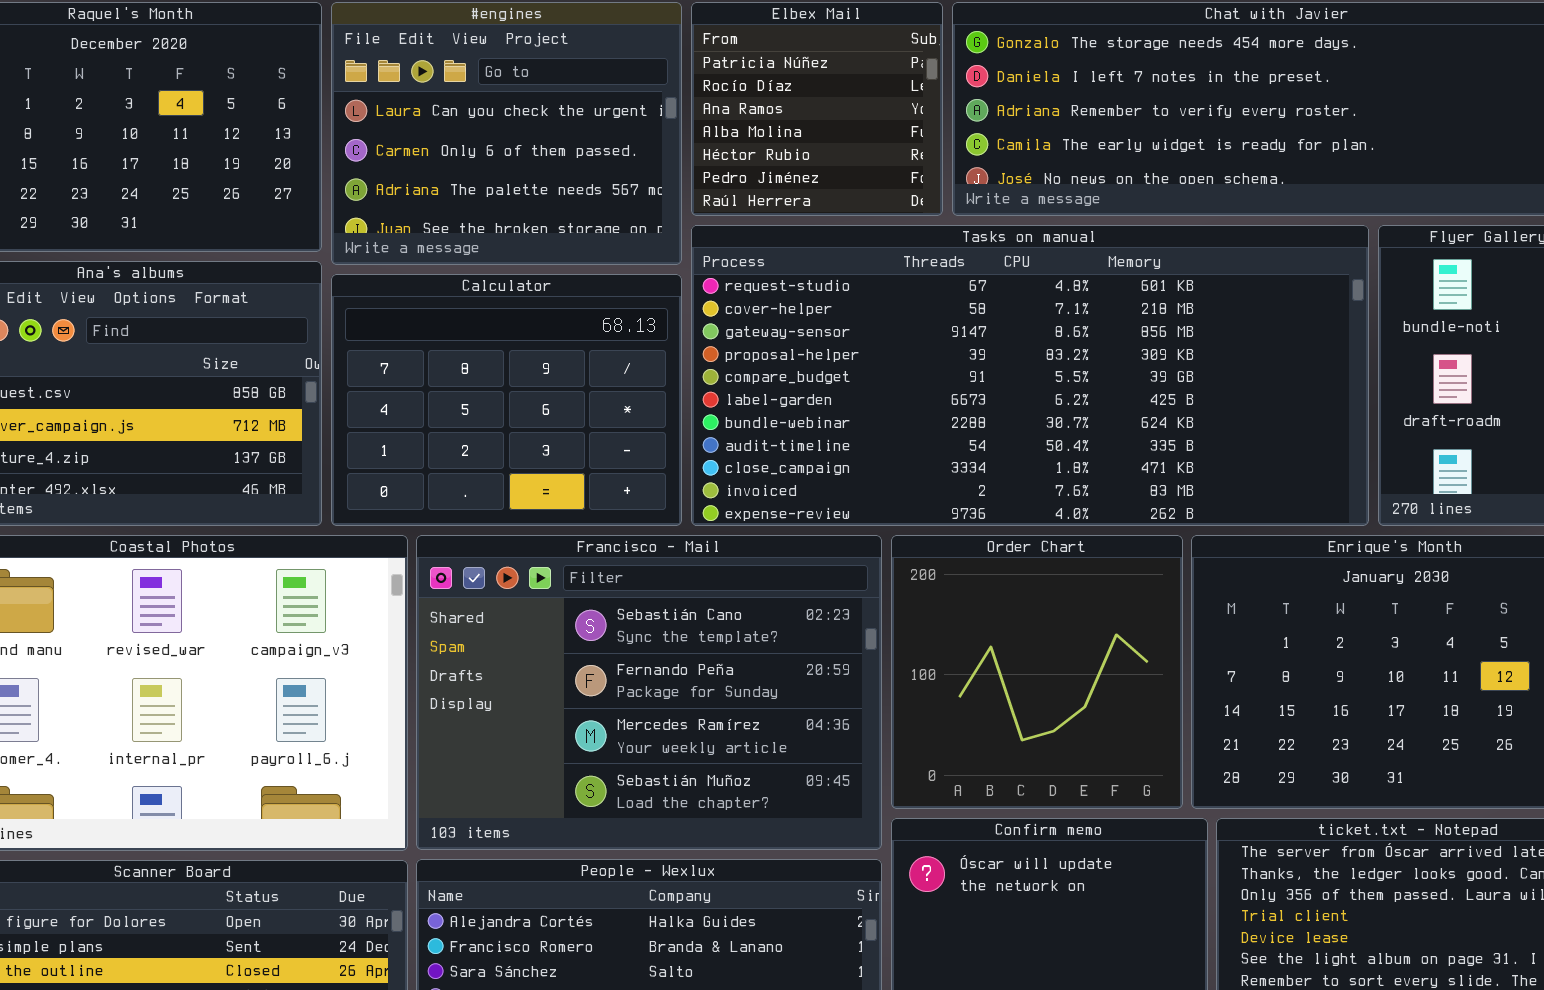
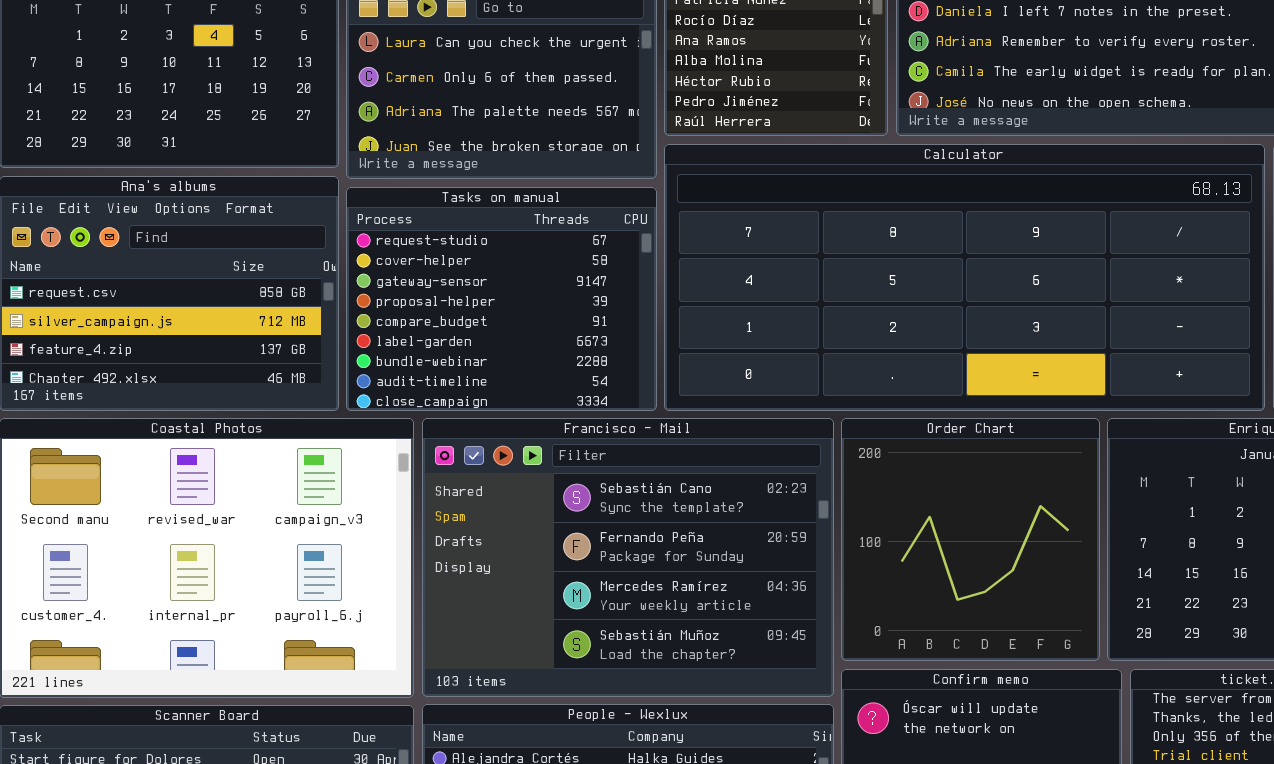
Tasks on manual: [691,225,1369,526] -> [346,187,657,411], moved, resized
Calculator: [331,274,682,526] -> [664,144,1265,411], moved, resized

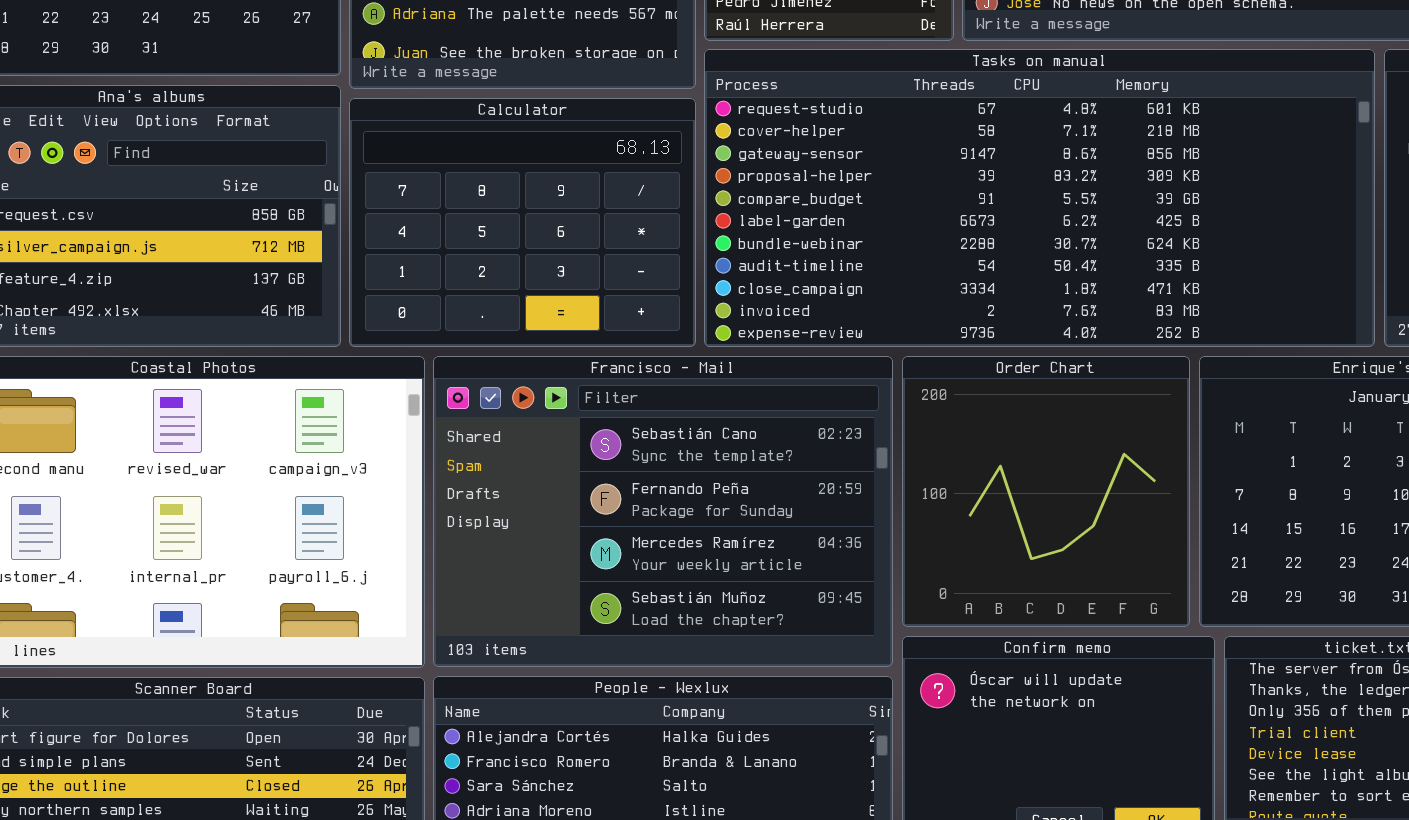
Calculator: [664,144,1265,411] -> [349,98,696,347], moved, resized
Tasks on manual: [346,187,657,411] -> [704,49,1375,347], moved, resized

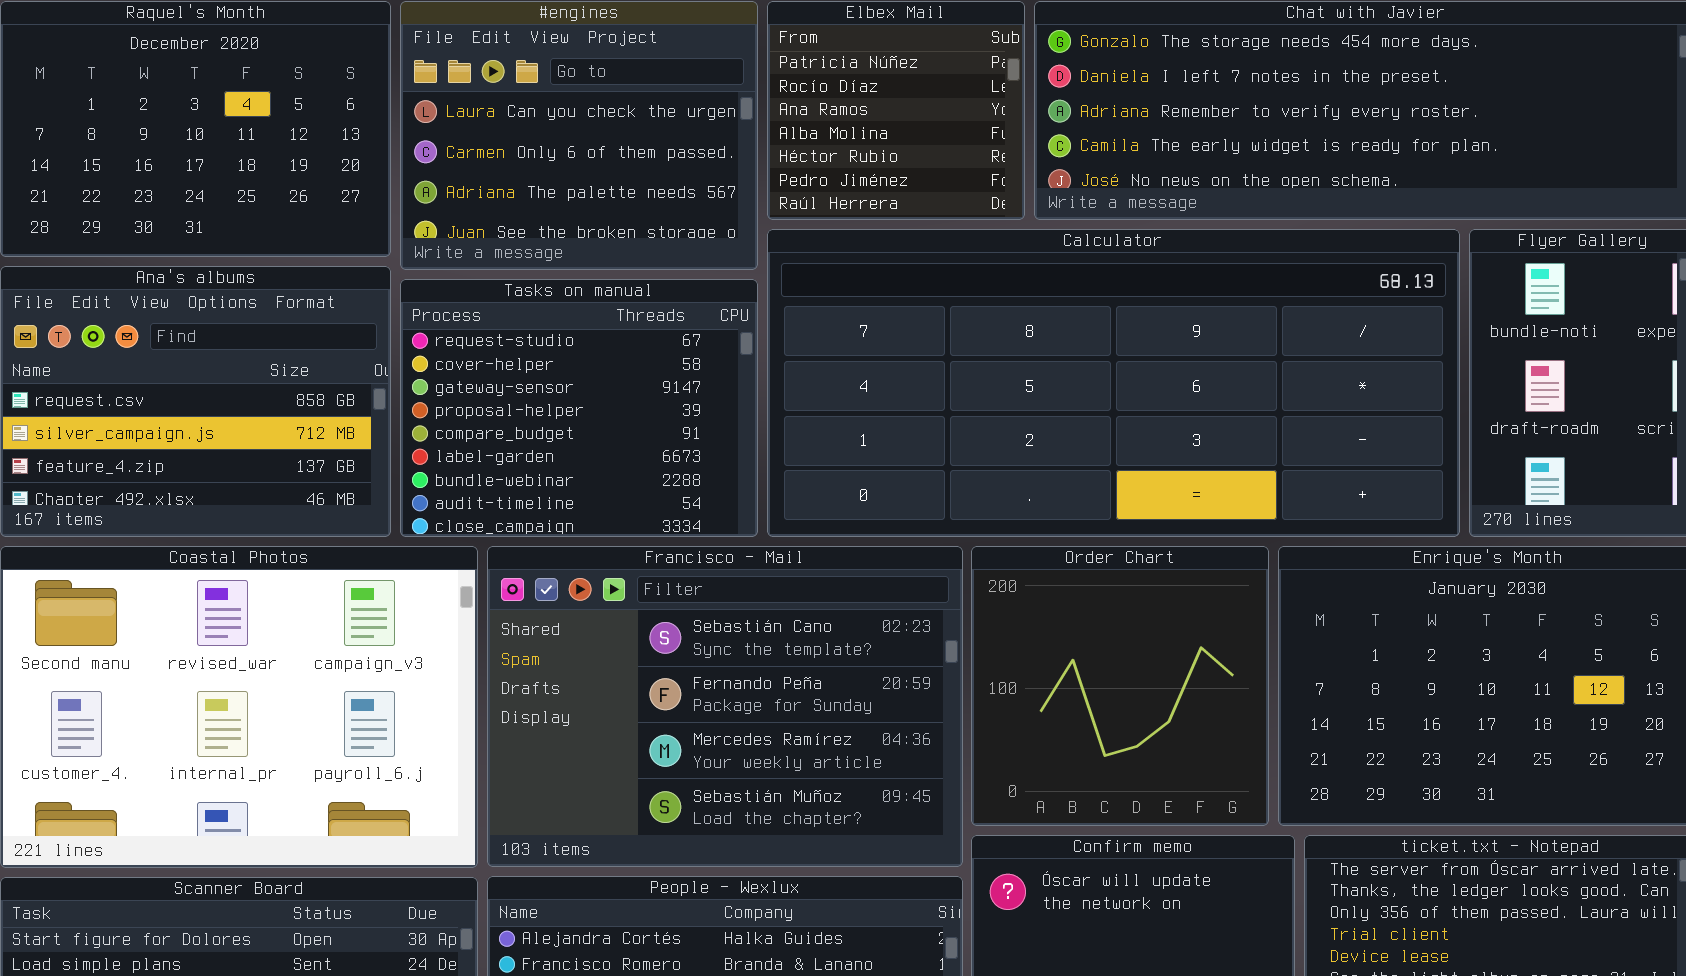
Tasks on manual: [704,49,1375,347] -> [400,279,758,537], moved, resized
Calculator: [349,98,696,347] -> [767,229,1460,537], moved, resized

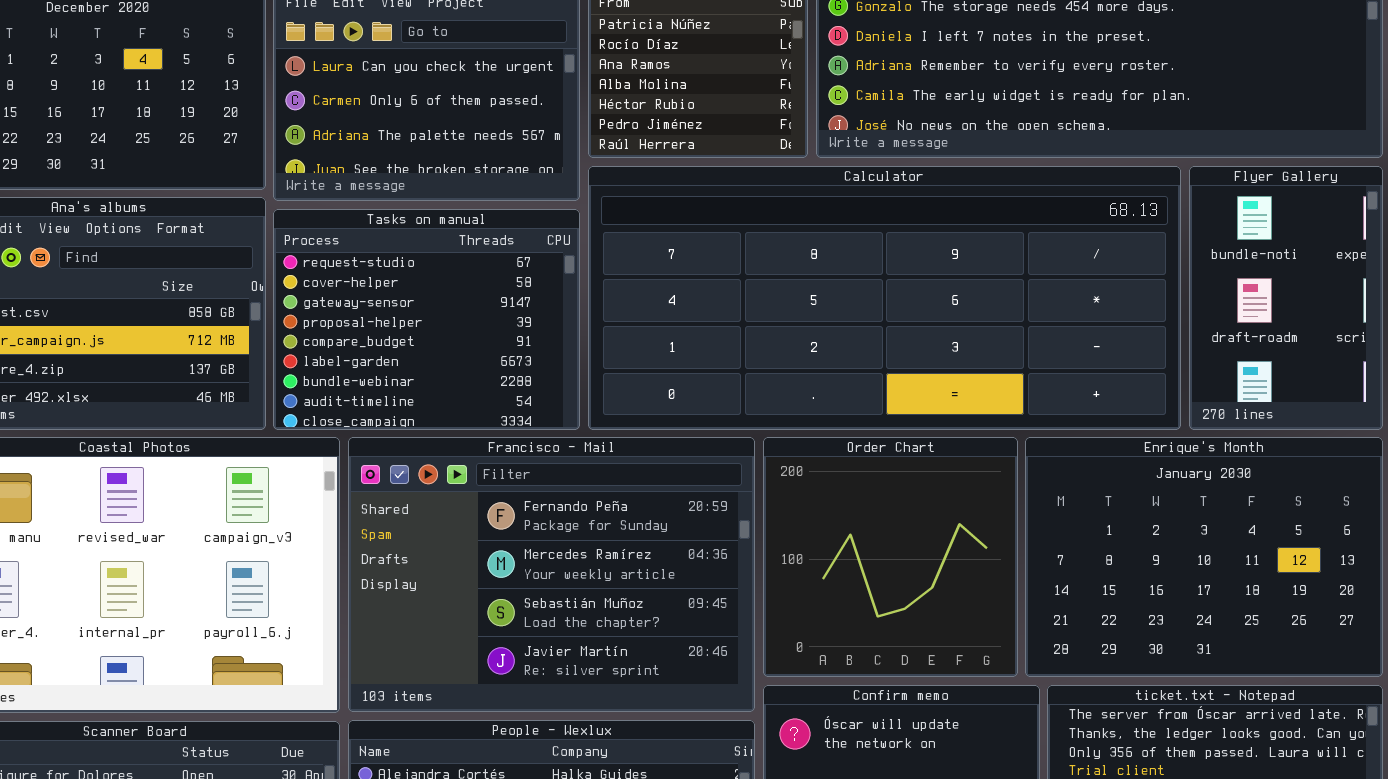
Francisco - Mail: [487,546,963,867] -> [348,437,755,712], scrolled down 1 row

